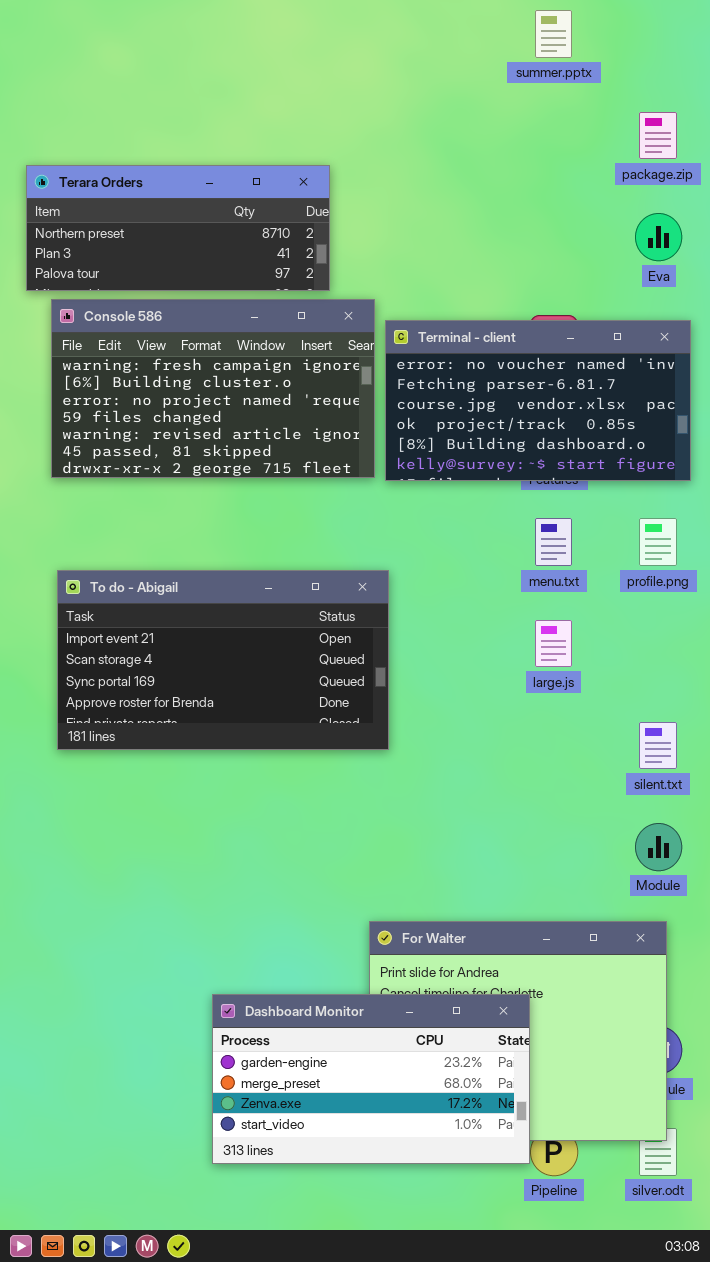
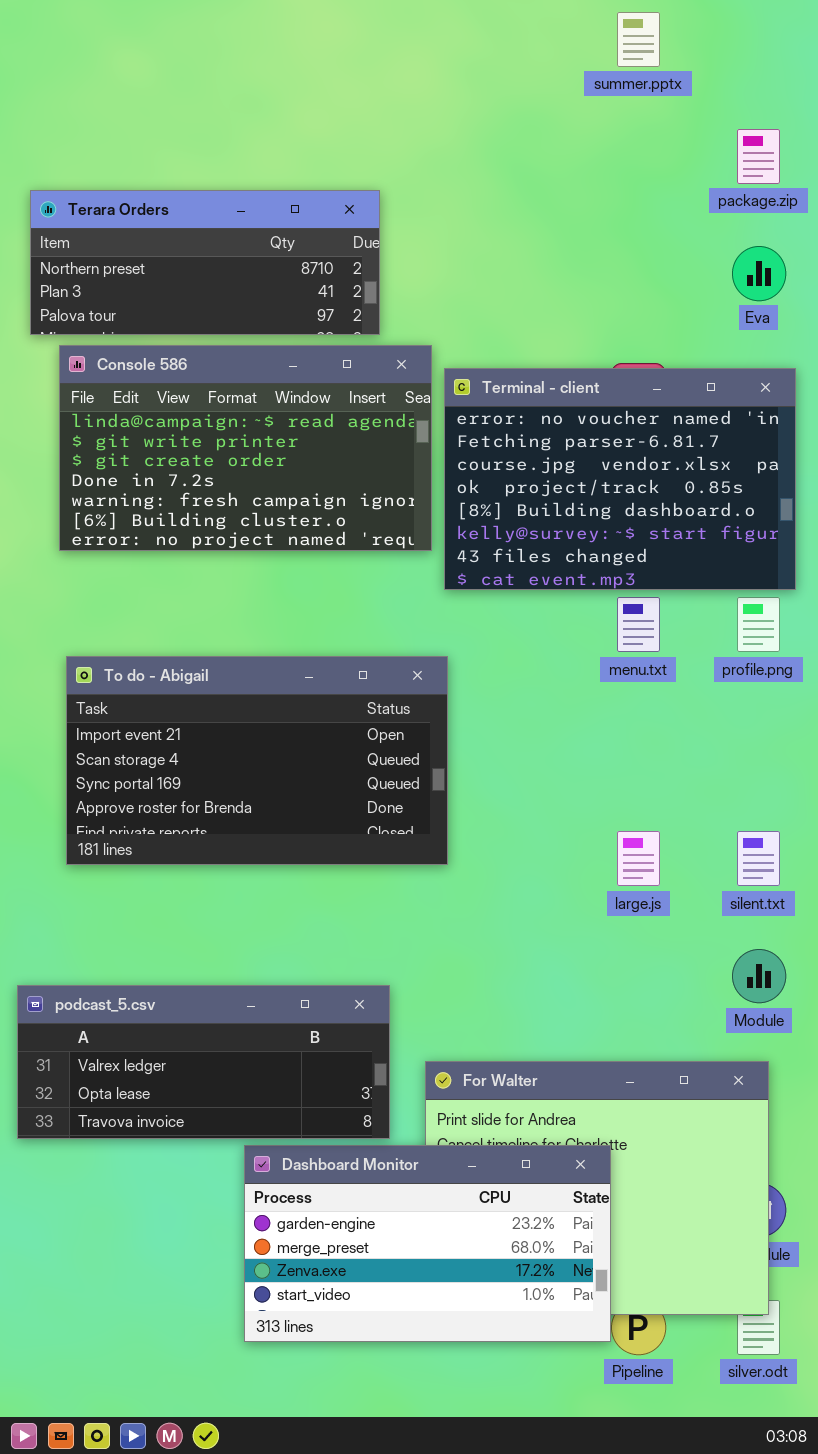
Console 586: [51,299,375,478] -> [59,345,432,551], scrolled up 4 rows
Terminal - client: [385,320,691,481] -> [444,368,796,590], resized
large.js: [535,620,572,667] -> [617,831,660,886], moved
podcast_5.csv: none -> [17,985,390,1139], opened

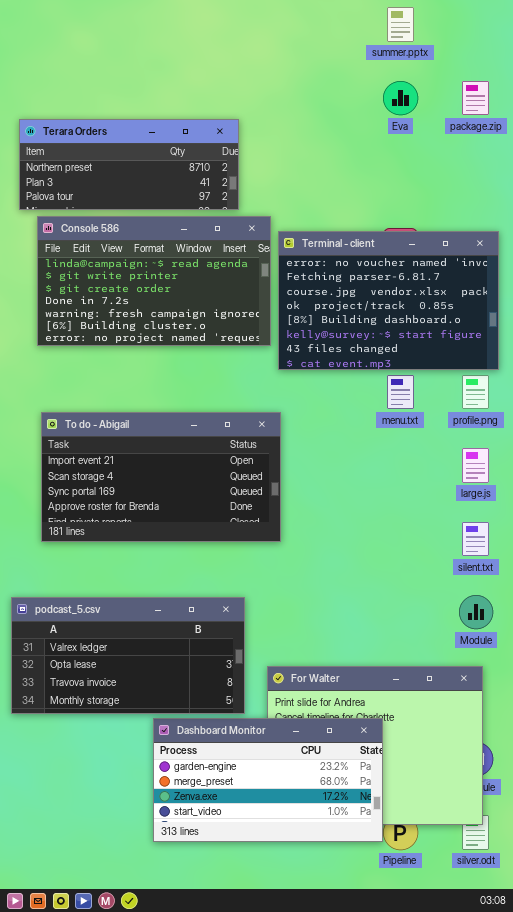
Eva: [732,246,786,301] -> [383,81,418,115], moved
large.js: [617,831,660,886] -> [462,448,489,483], moved
podcast_5.csv: [17,985,390,1139] -> [11,597,245,714], resized

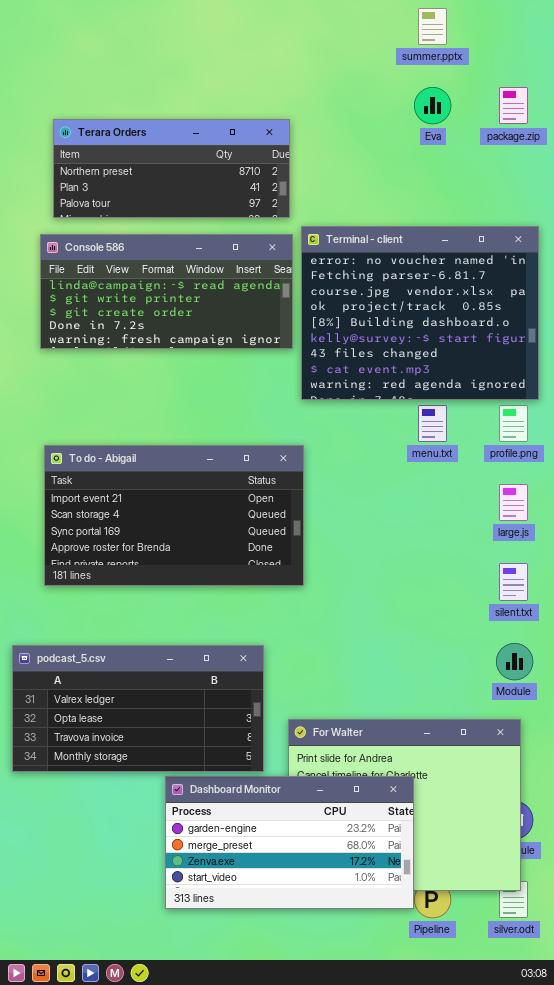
Terara Orders: [19,119,239,210] -> [53,119,290,218], moved
Console 586: [37,216,271,346] -> [40,234,293,349], resized
Terminal - client: [278,231,499,370] -> [301,226,539,400], resized

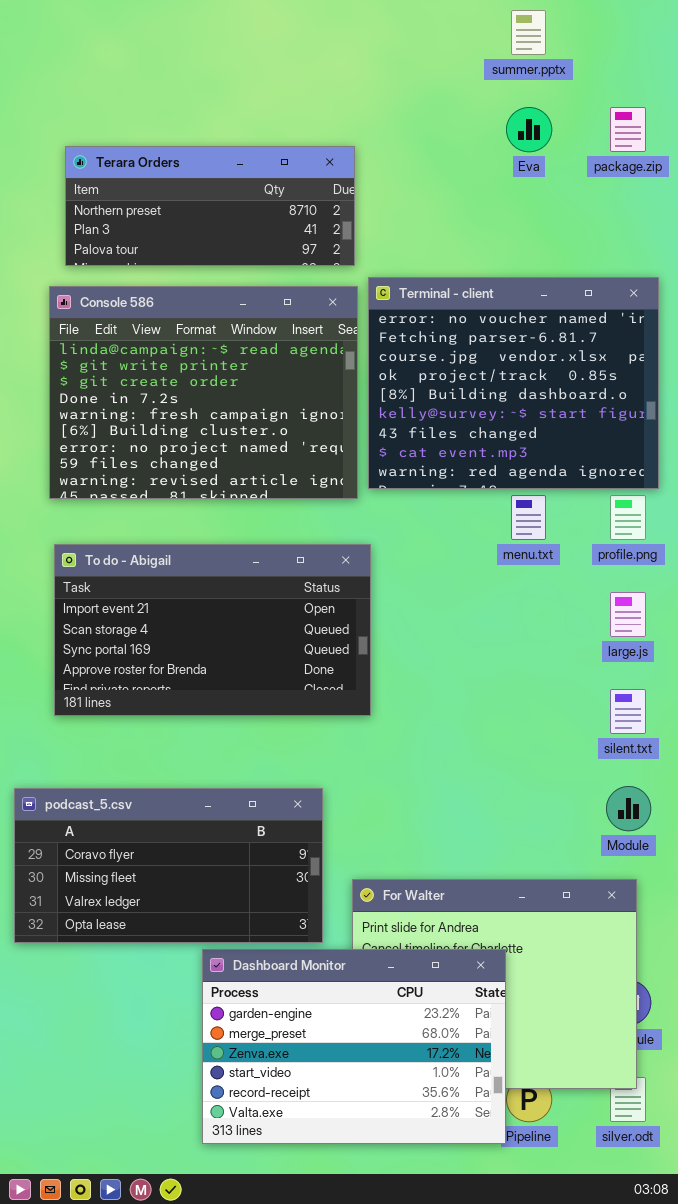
Console 586: [40,234,293,349] -> [49,286,358,499], resized
podcast_5.csv: [12,645,264,772] -> [14,788,323,943], scrolled up 2 rows
Dashboard Monitor: [165,776,414,909] -> [202,949,506,1144], resized

